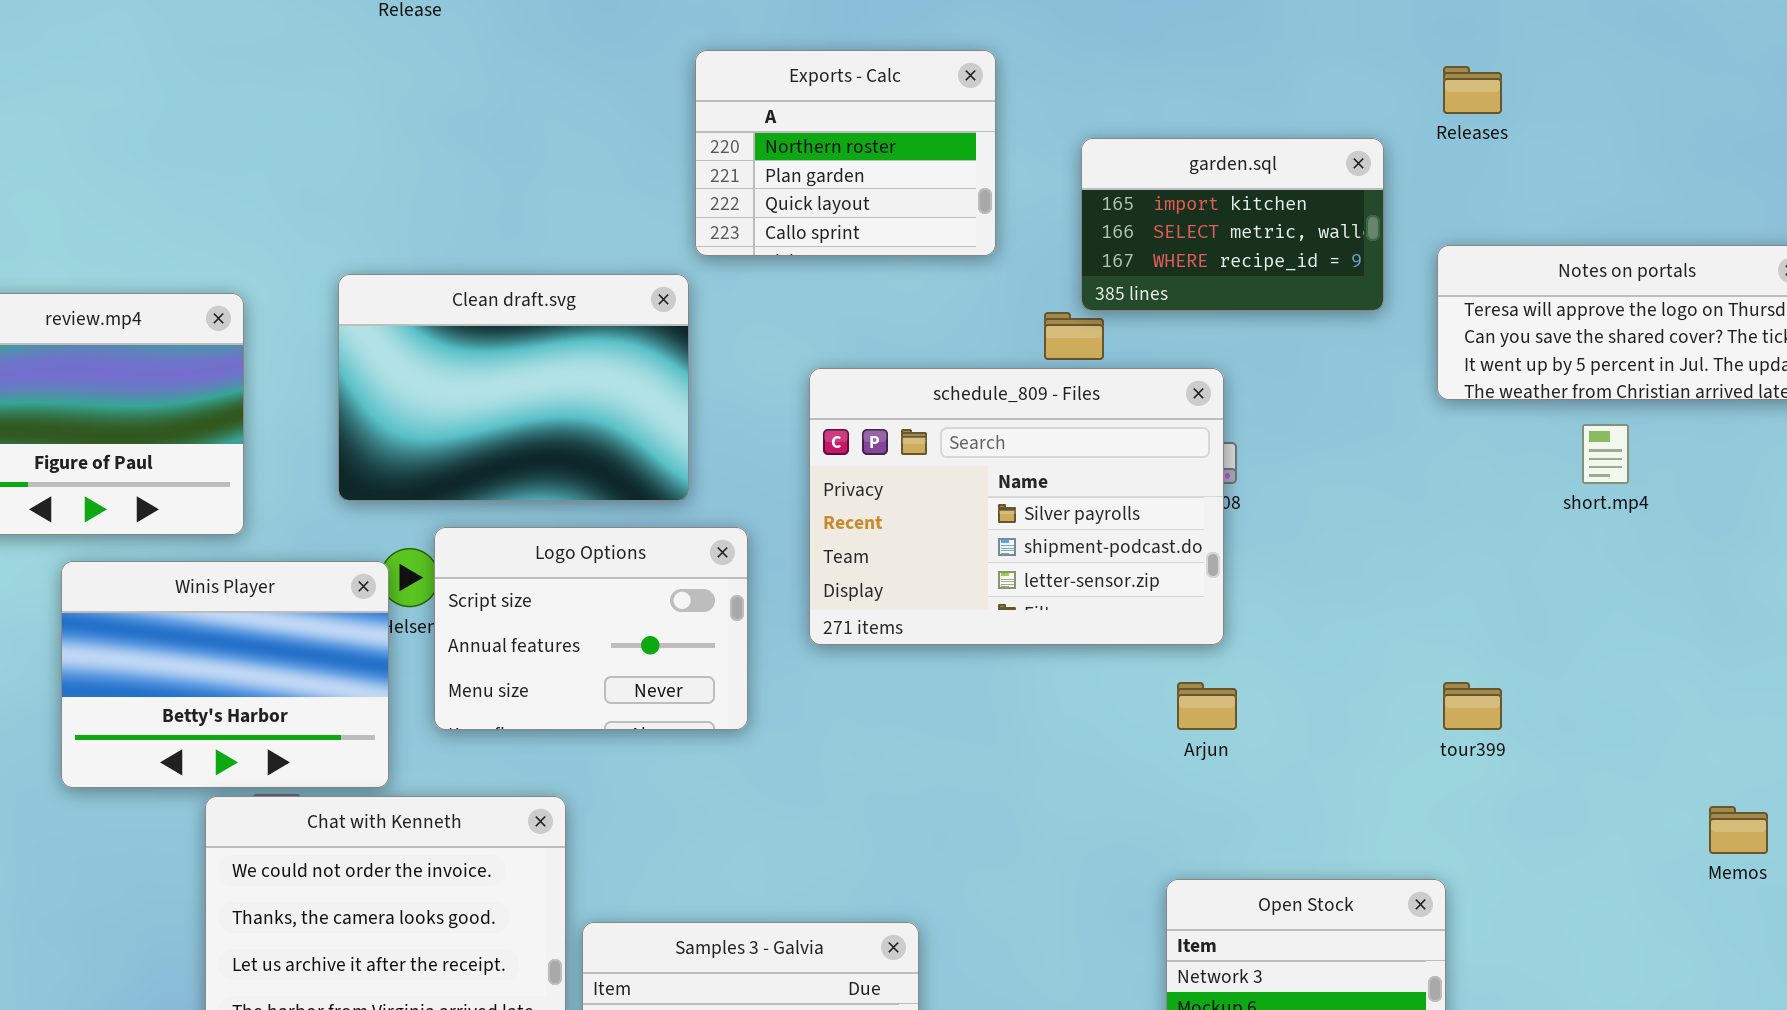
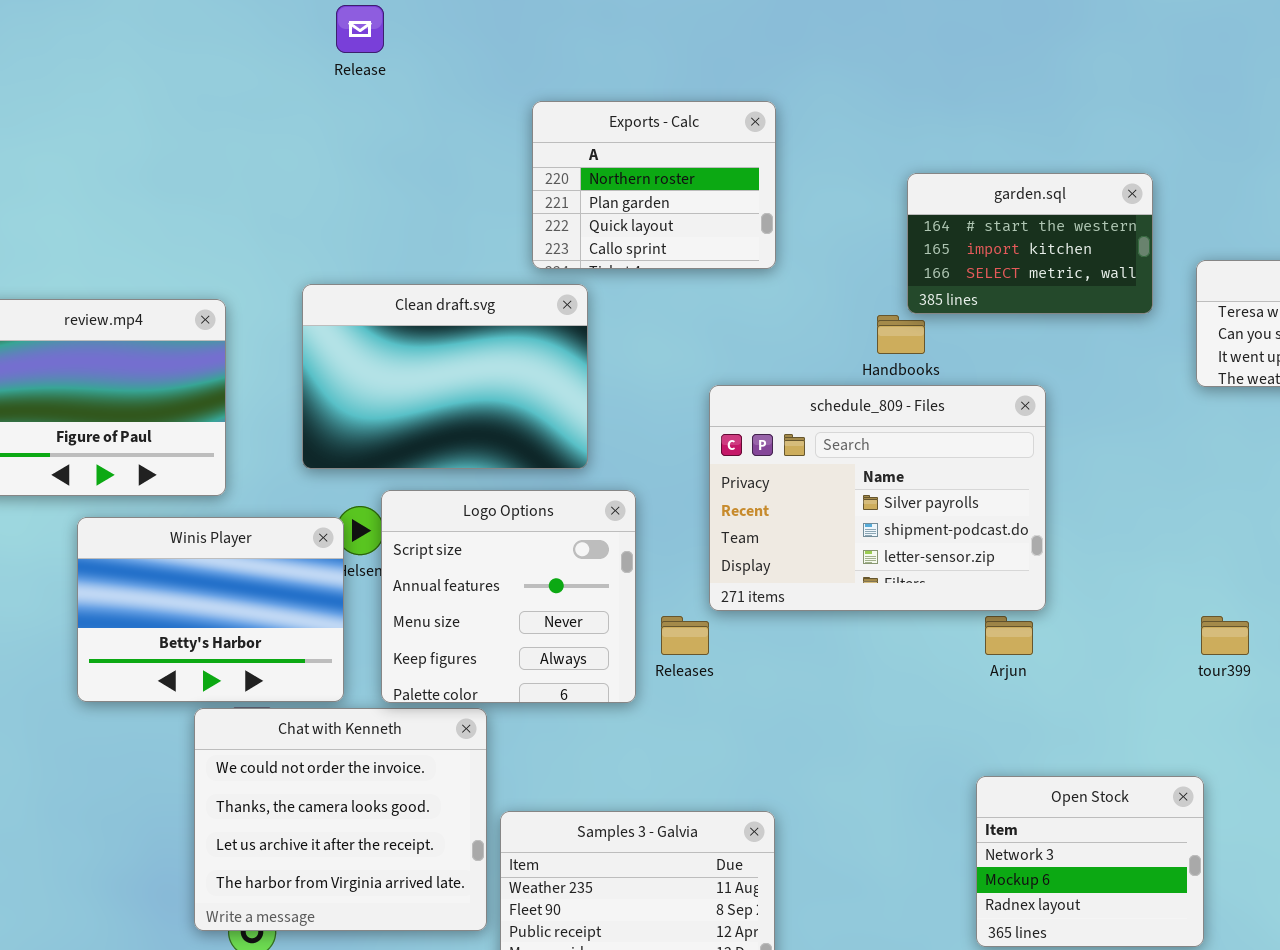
Exports - Calc: [695,50,996,256] -> [532,101,776,269], moved
Releases: [1443,66,1502,114] -> [661,616,709,655], moved
garden.sql: [1081,138,1384,311] -> [907,173,1153,314], scrolled up 1 row
schedule_809 - Files: [809,368,1224,645] -> [709,385,1046,611], moved
Logo Options: [434,527,748,730] -> [381,490,636,703], resized

